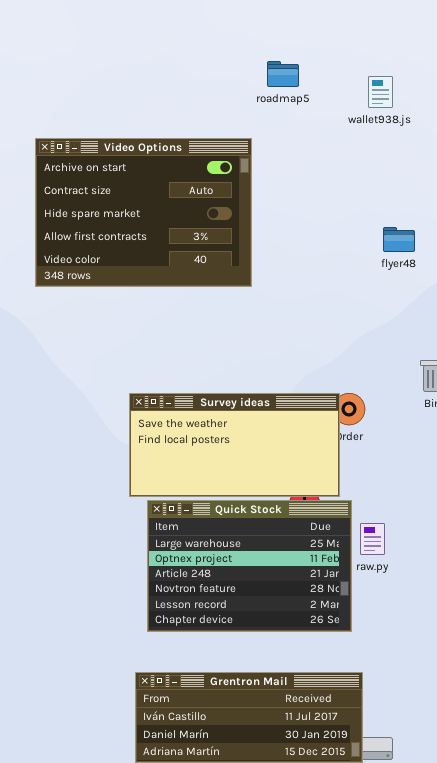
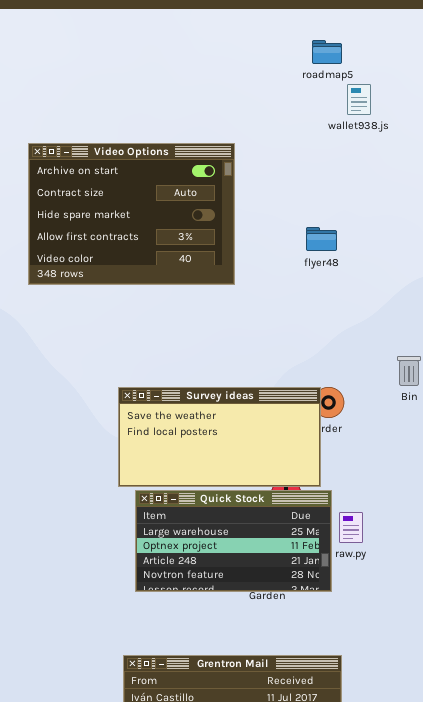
roadmap5: [267,61,299,87] -> [312,40,342,64], moved
flyer48: [383,227,415,252] -> [306,227,337,251], moved
Quick Stock: [147,500,352,632] -> [135,490,332,592], resized

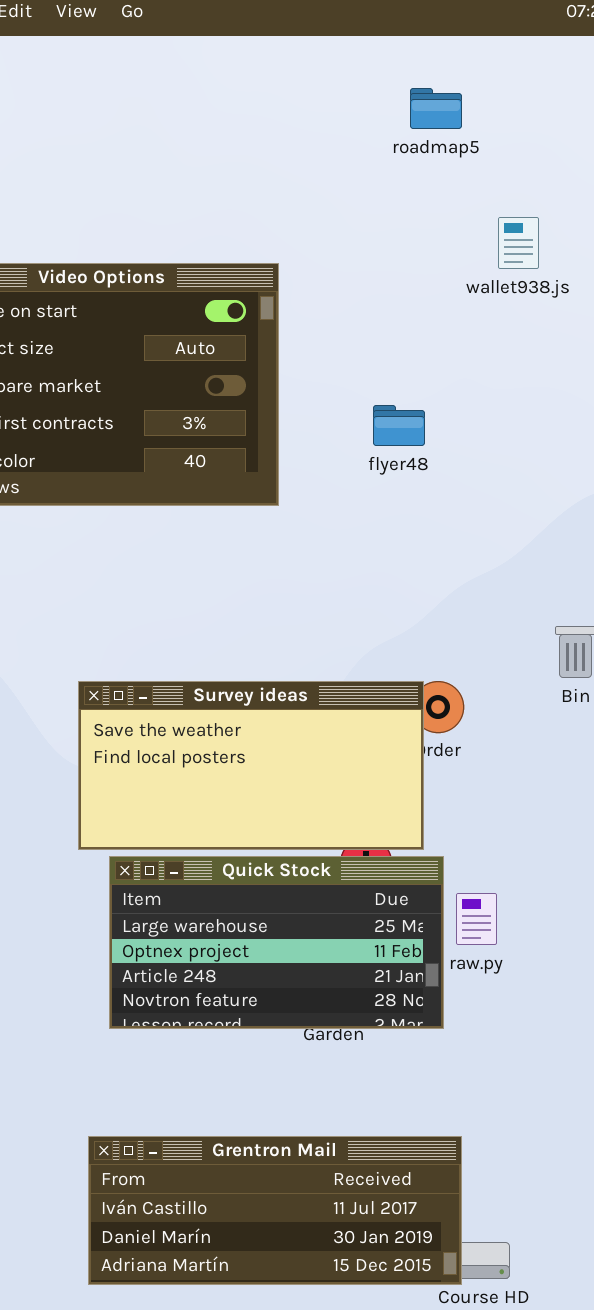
wallet938.js: [347,84,371,115] -> [498,217,539,269], moved
flyer48: [306,227,337,251] -> [373,405,425,446], moved

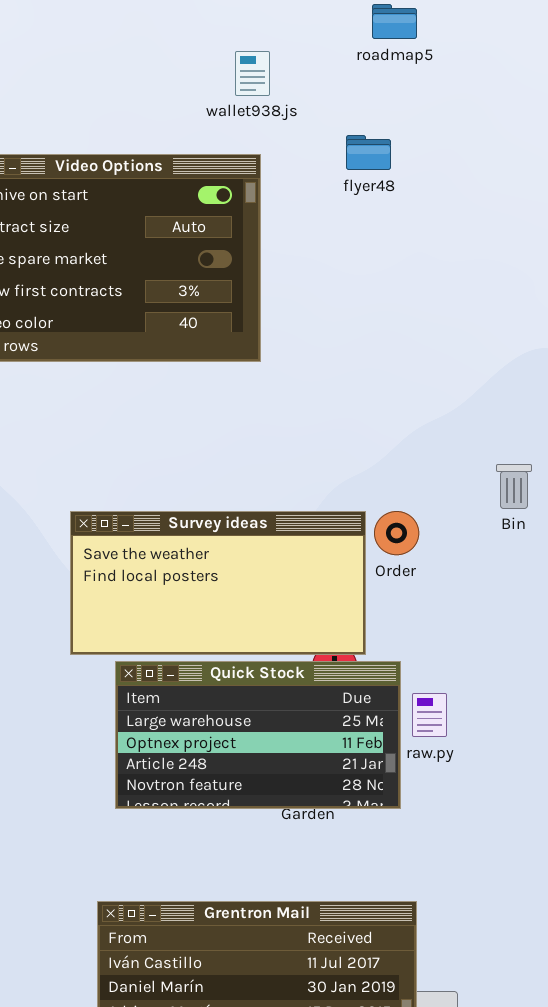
wallet938.js: [498,217,539,269] -> [235,51,270,96], moved
flyer48: [373,405,425,446] -> [346,135,391,170], moved
Survey ideas: [78,681,424,850] -> [70,511,366,655], moved

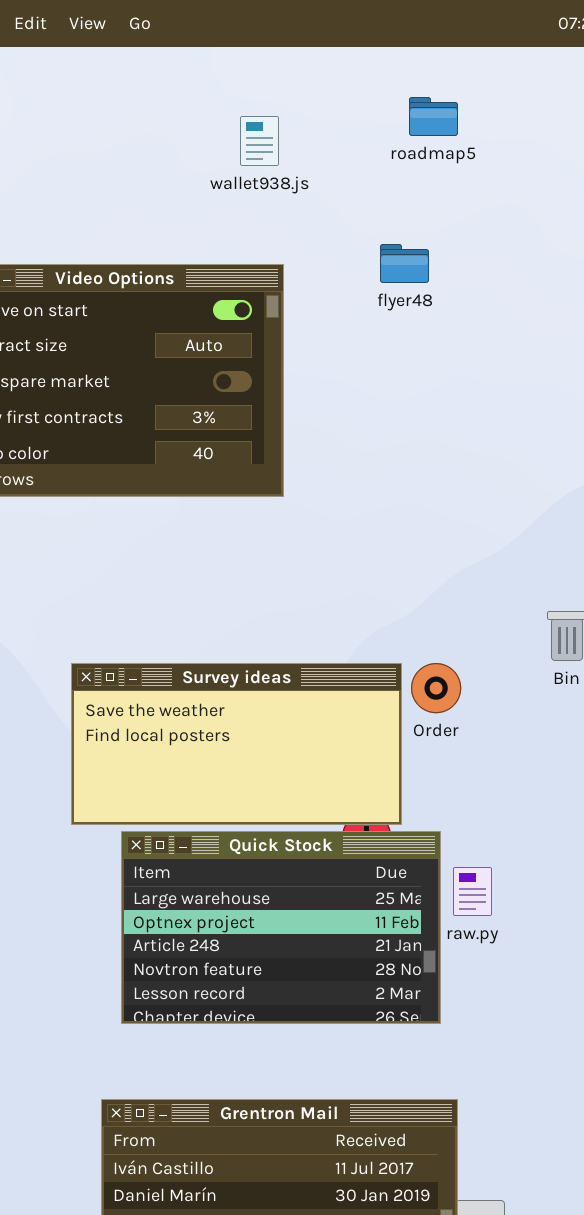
wallet938.js: [235,51,270,96] -> [240,116,279,166], moved
Quick Stock: [115,661,401,809] -> [121,831,441,1024], resized

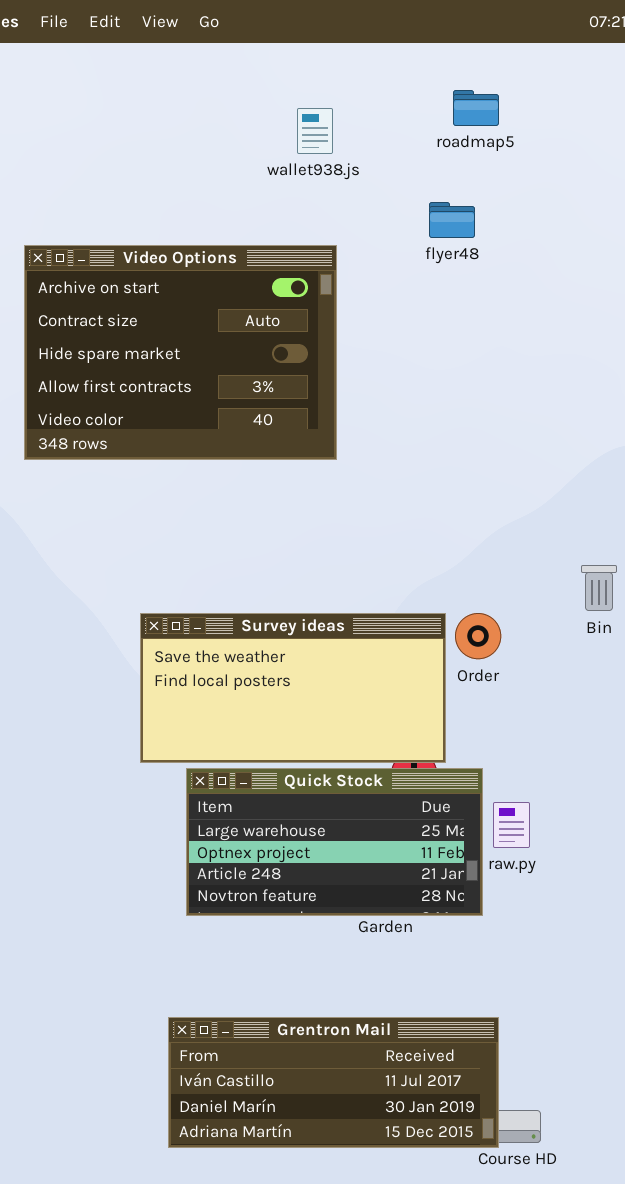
flyer48: [380,244,429,283] -> [429,202,475,238], moved
Quick Stock: [121,831,441,1024] -> [186,768,483,916], resized

